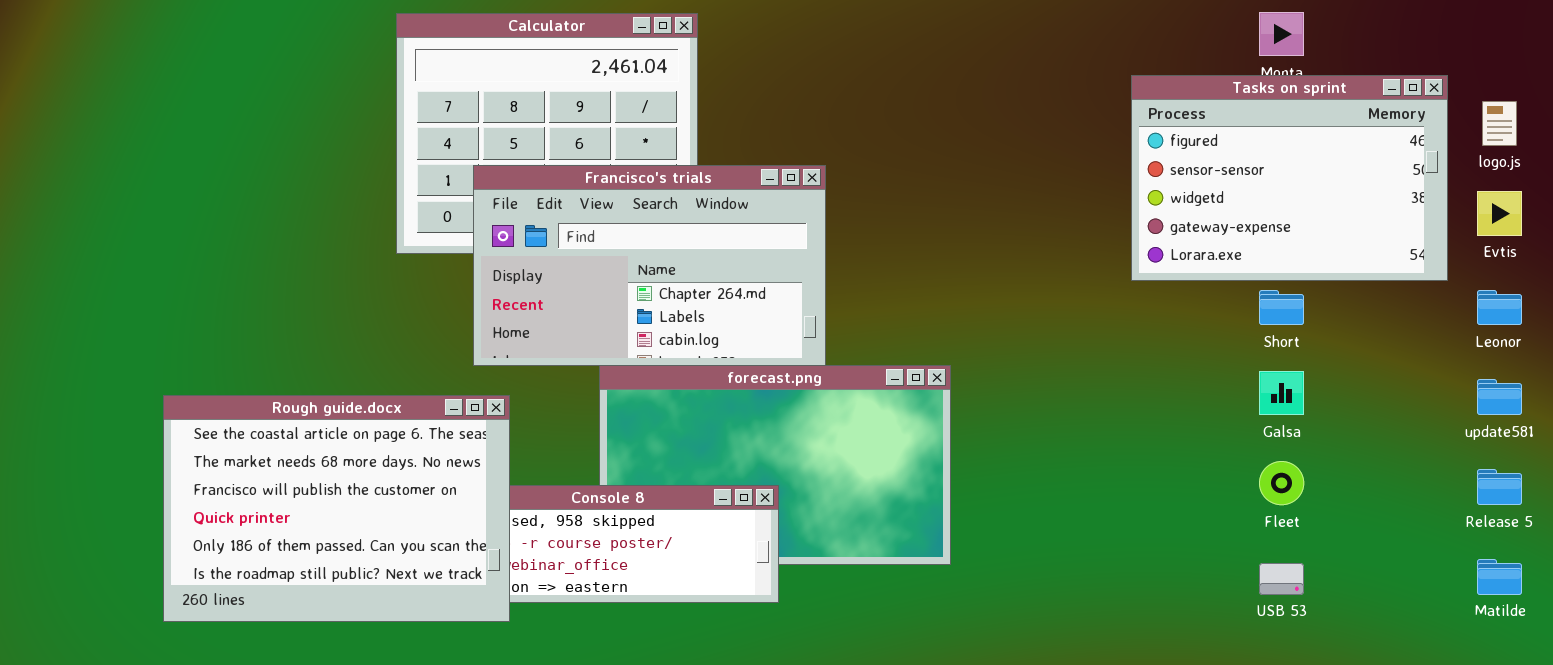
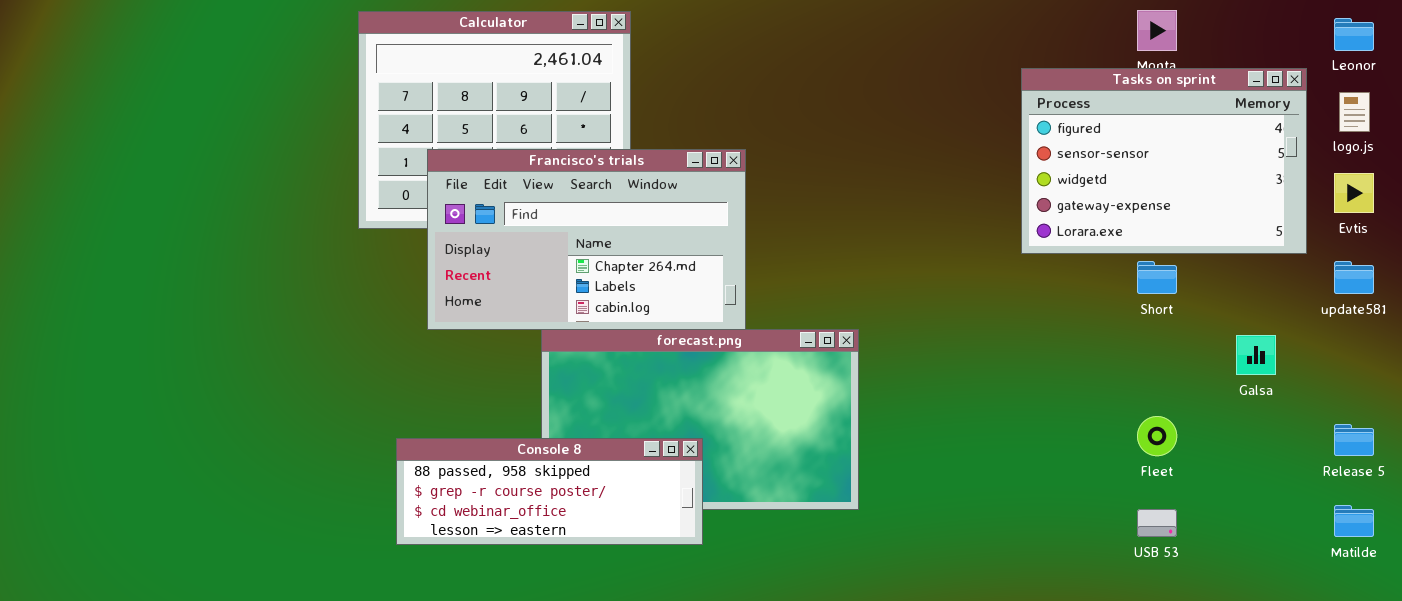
Leonor: [1477,290,1522,325] -> [1334,18,1374,51], moved
Galsa: [1259,371,1304,415] -> [1236,335,1276,375], moved
update581: [1477,379,1522,415] -> [1334,261,1374,294], moved
Rough guide.docx: [163,395,510,622] -> none, closed

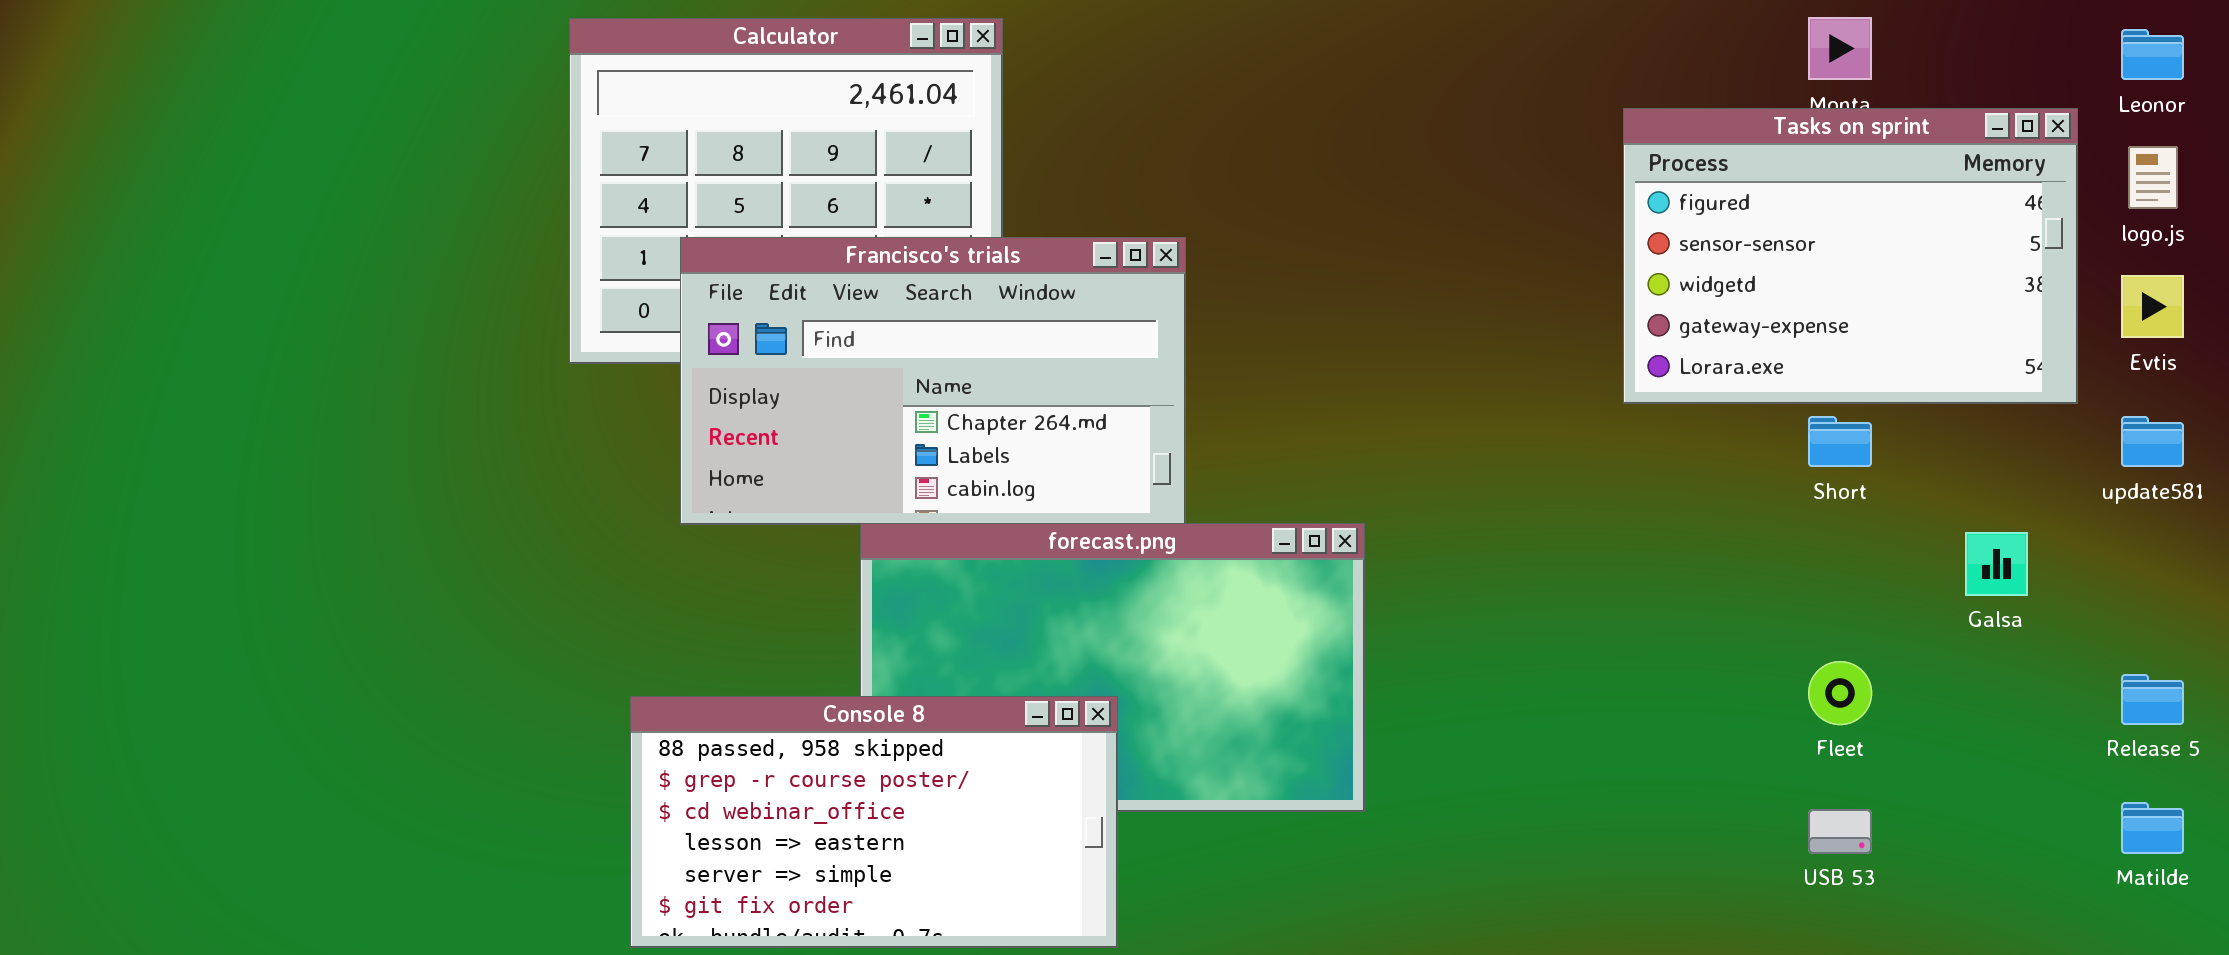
Console 8: [396,438,703,545] -> [630,696,1118,948], resized

